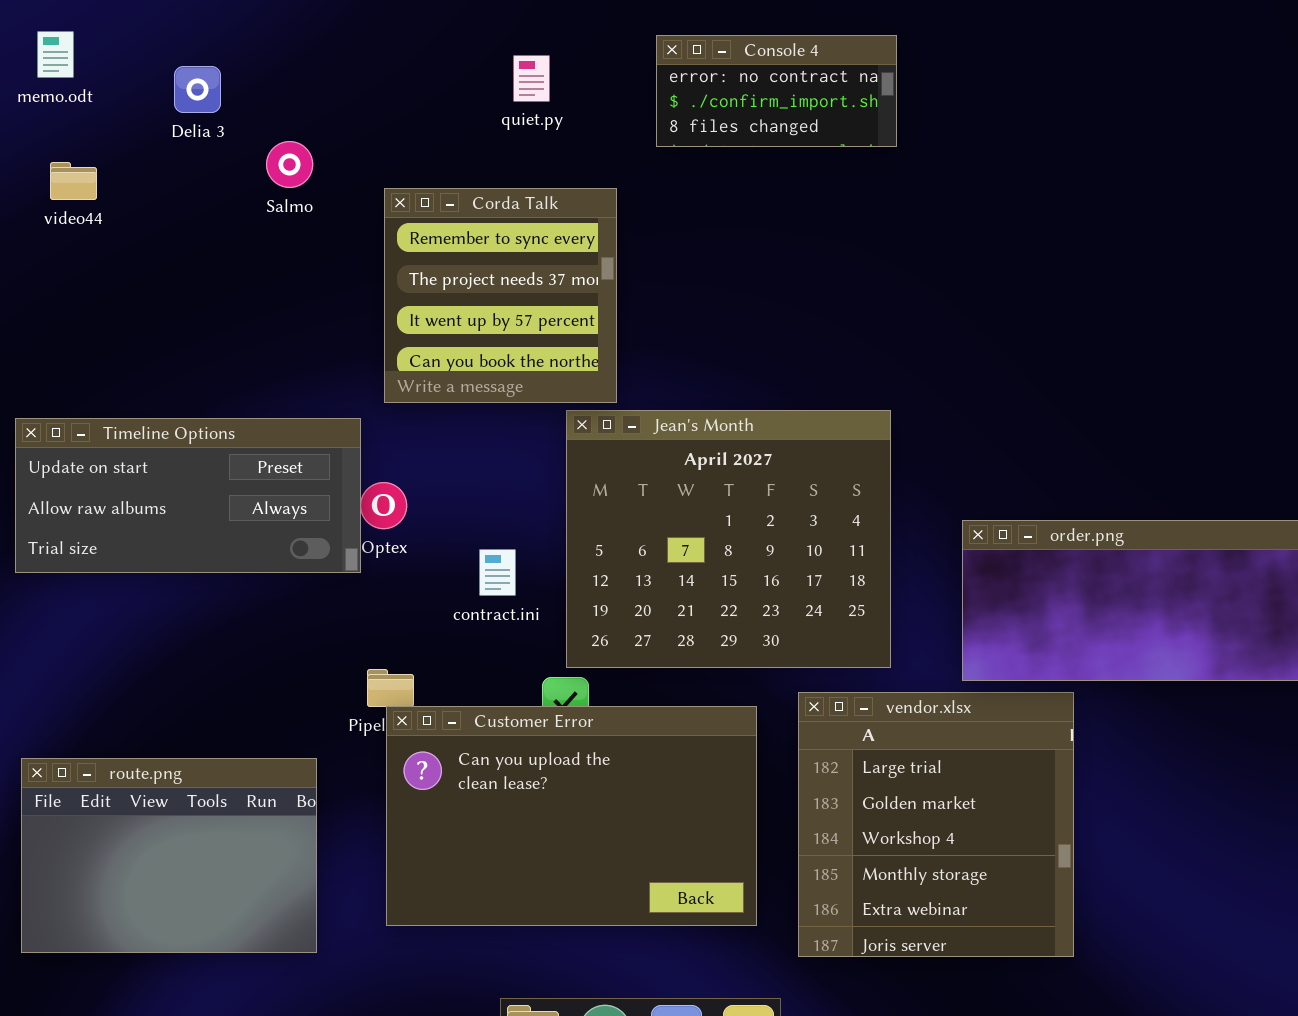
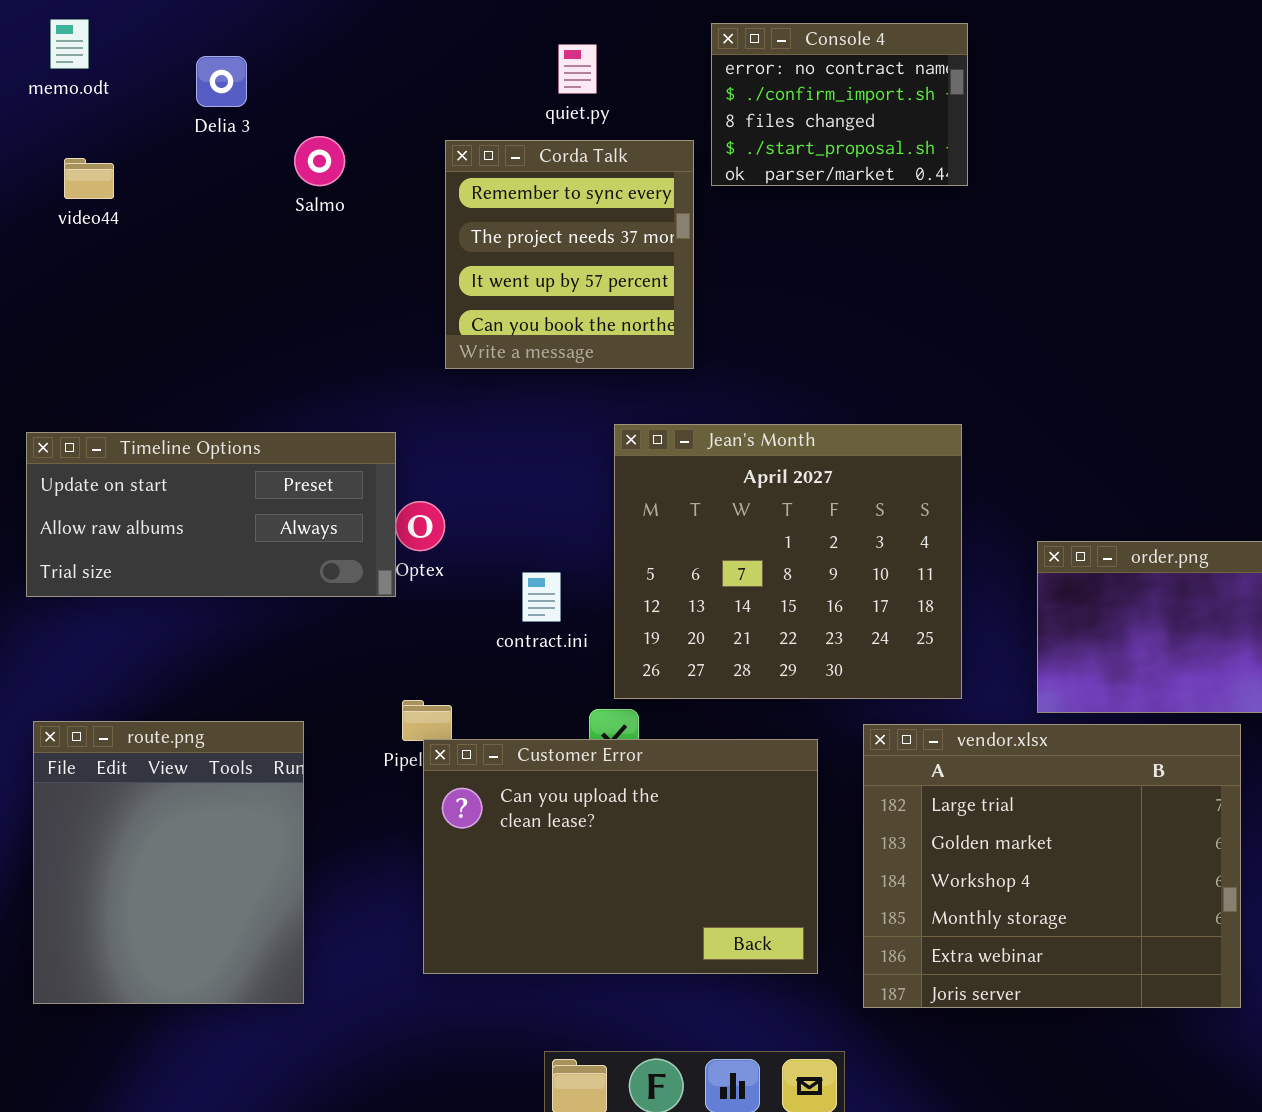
Console 4: [656,35,897,147] -> [711,23,968,186], resized
Corda Talk: [384,188,617,403] -> [445,140,694,369], moved
vendor.xlsx: [798,692,1074,957] -> [863,724,1241,1008], resized
route.png: [21,758,317,953] -> [33,721,304,1004], resized

